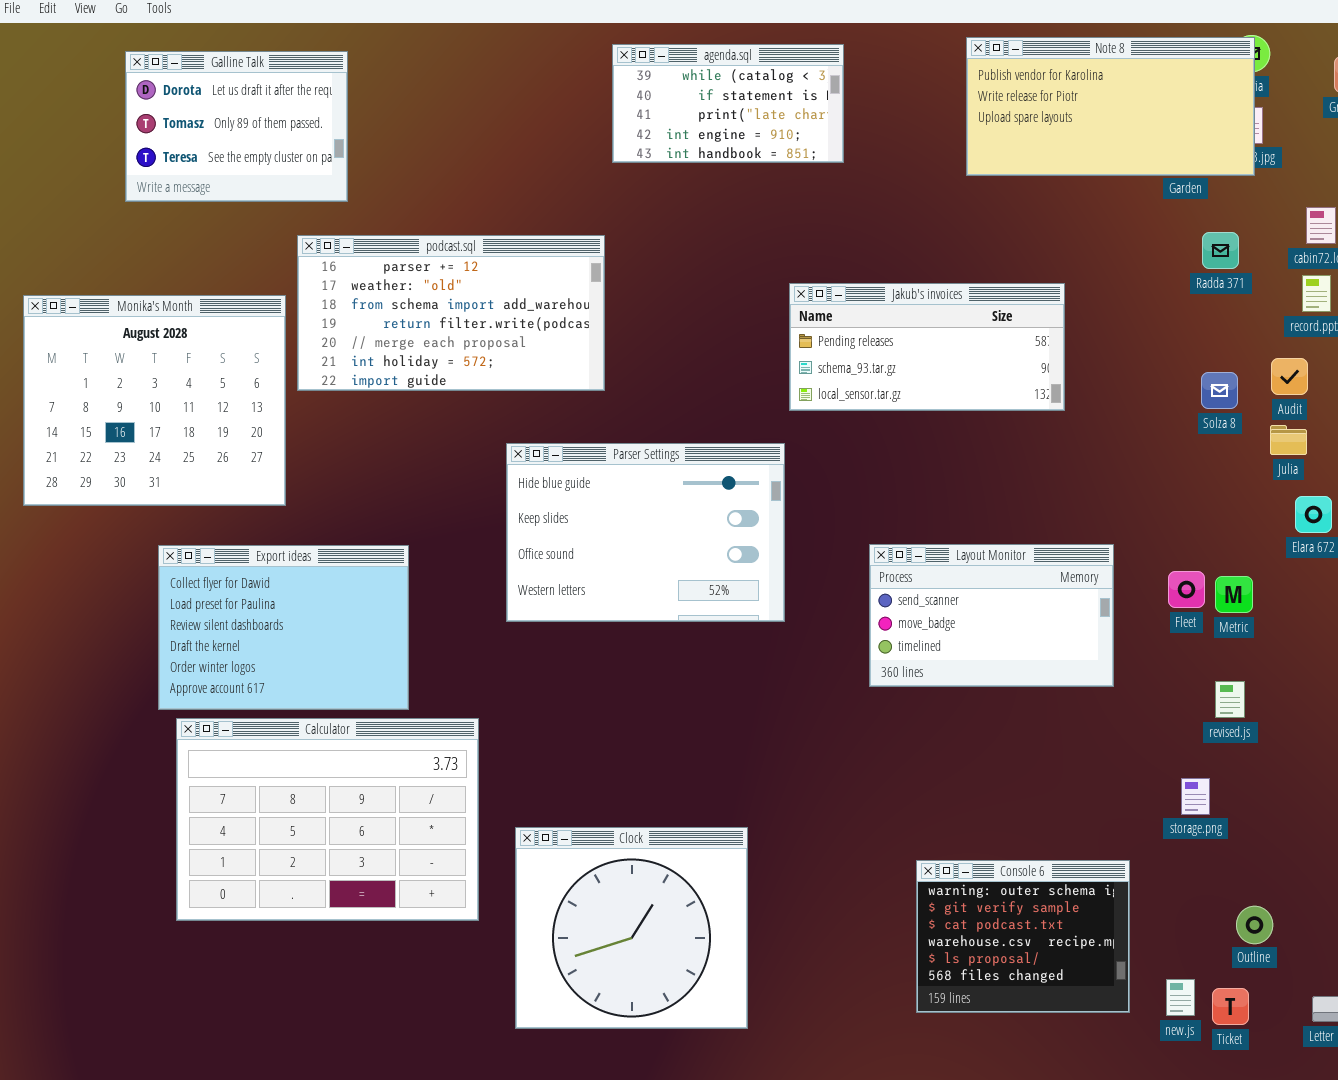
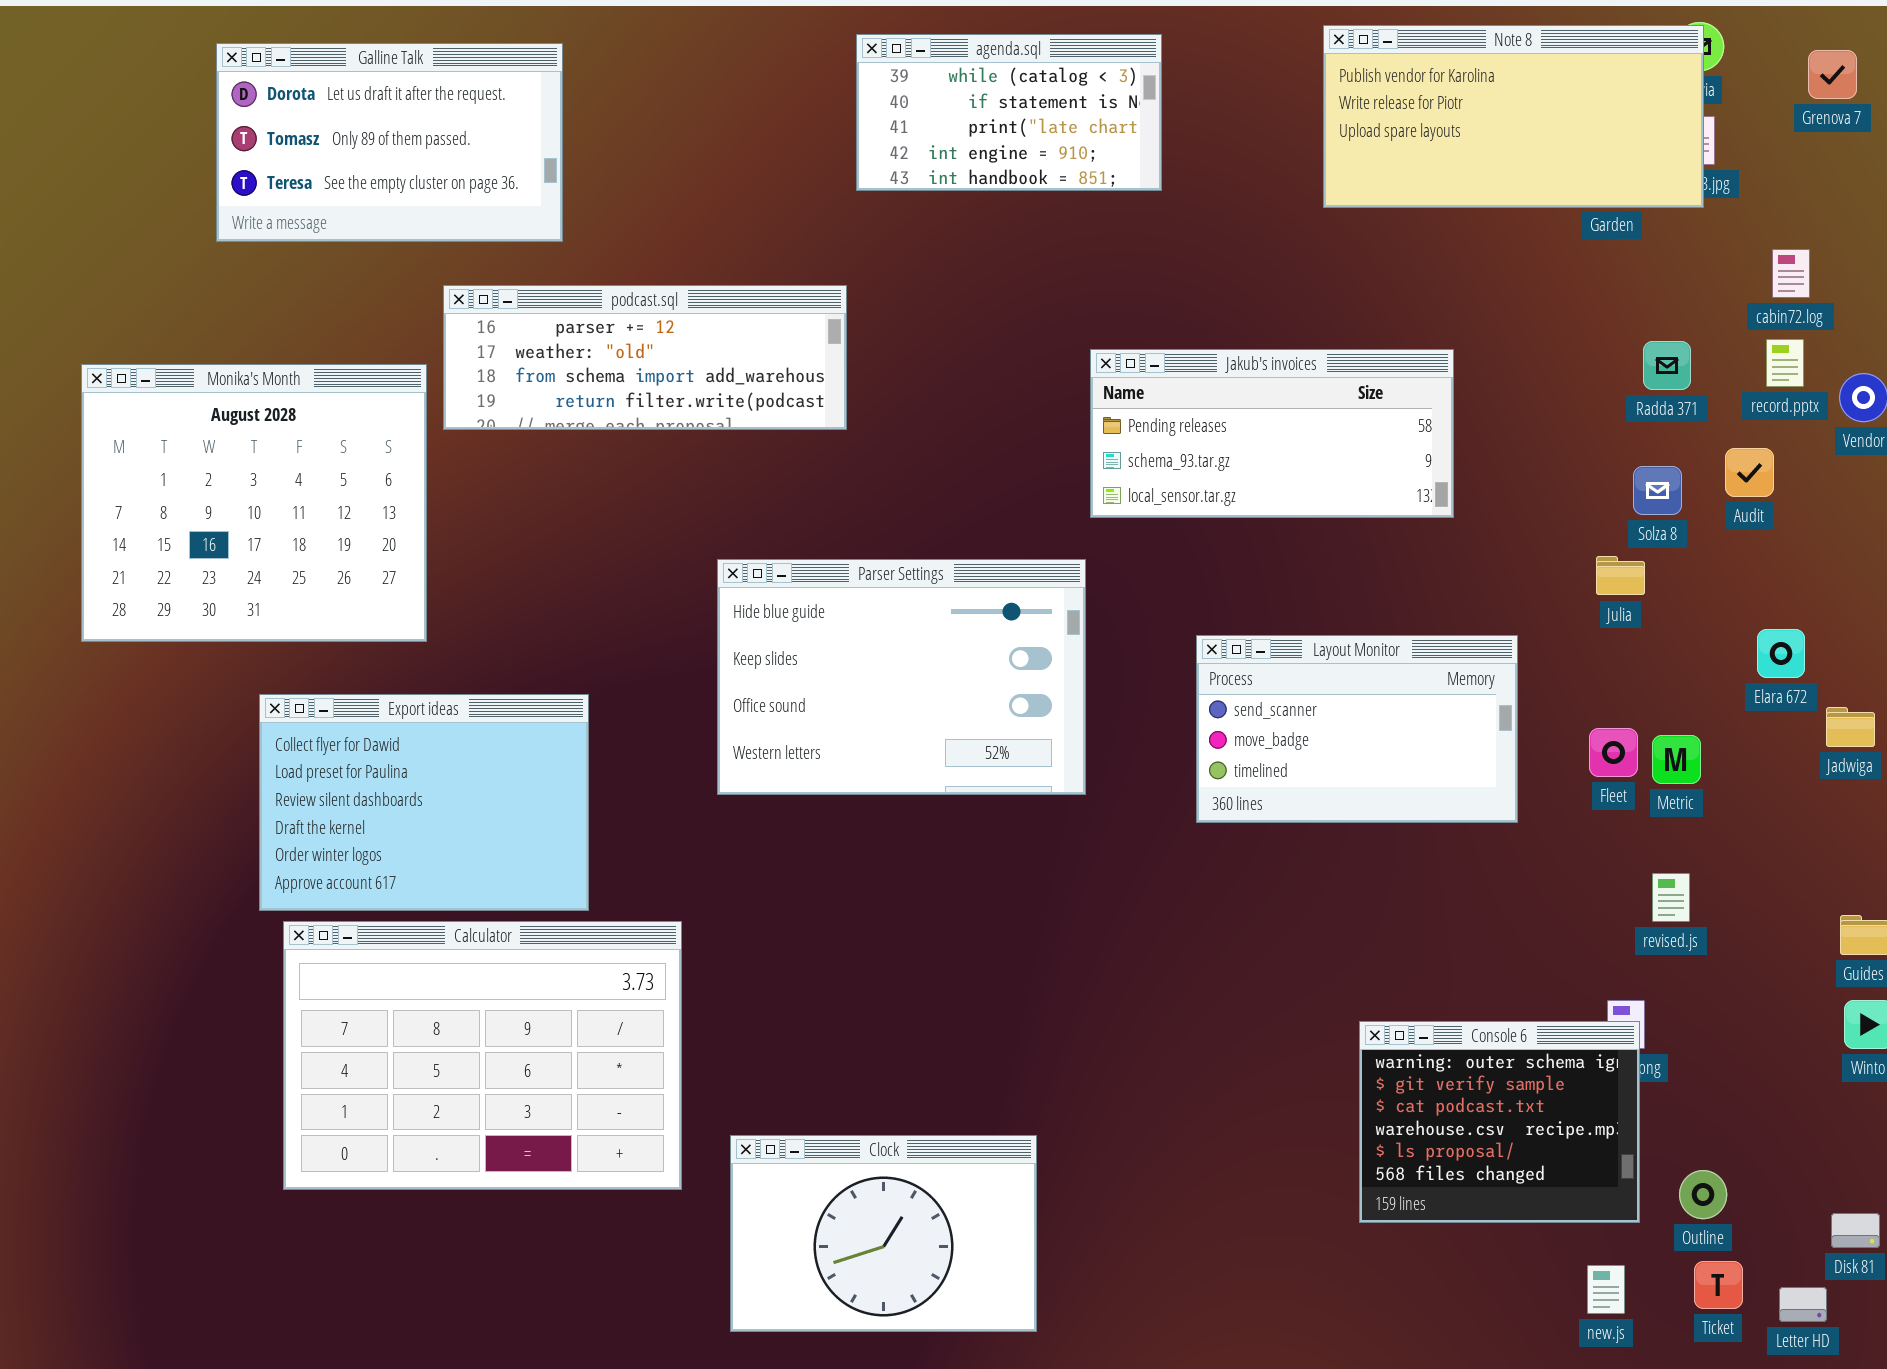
Galline Talk: [125,51,348,202] -> [216,43,563,242], resized
Radda 371: [1202,232,1239,269] -> [1643,341,1691,390], moved
podcast.sql: [297,235,605,391] -> [443,285,847,430], resized
Julia: [1270,425,1307,455] -> [1596,556,1645,595], moved
Layout Monitor: [869,544,1114,687] -> [1196,635,1518,823], moved
Clock: [515,827,748,1029] -> [730,1135,1037,1332], resized
Console 6: [916,860,1130,1013] -> [1359,1021,1640,1223], moved
Ticket: [1212,988,1249,1025] -> [1694,1261,1743,1309], moved

